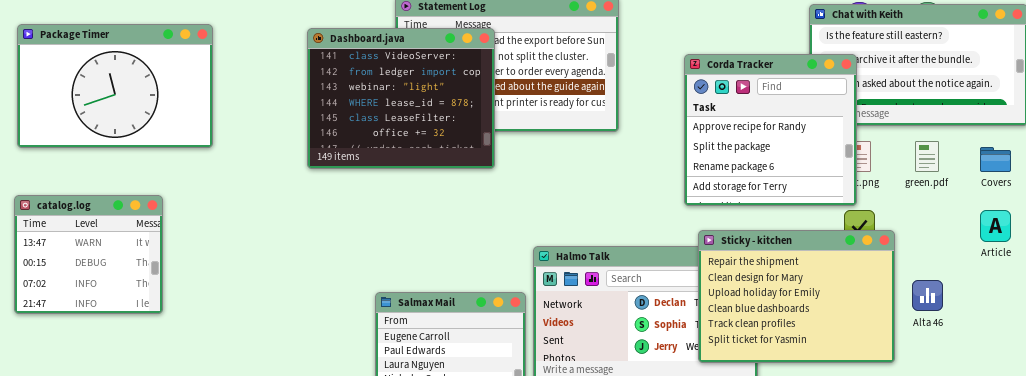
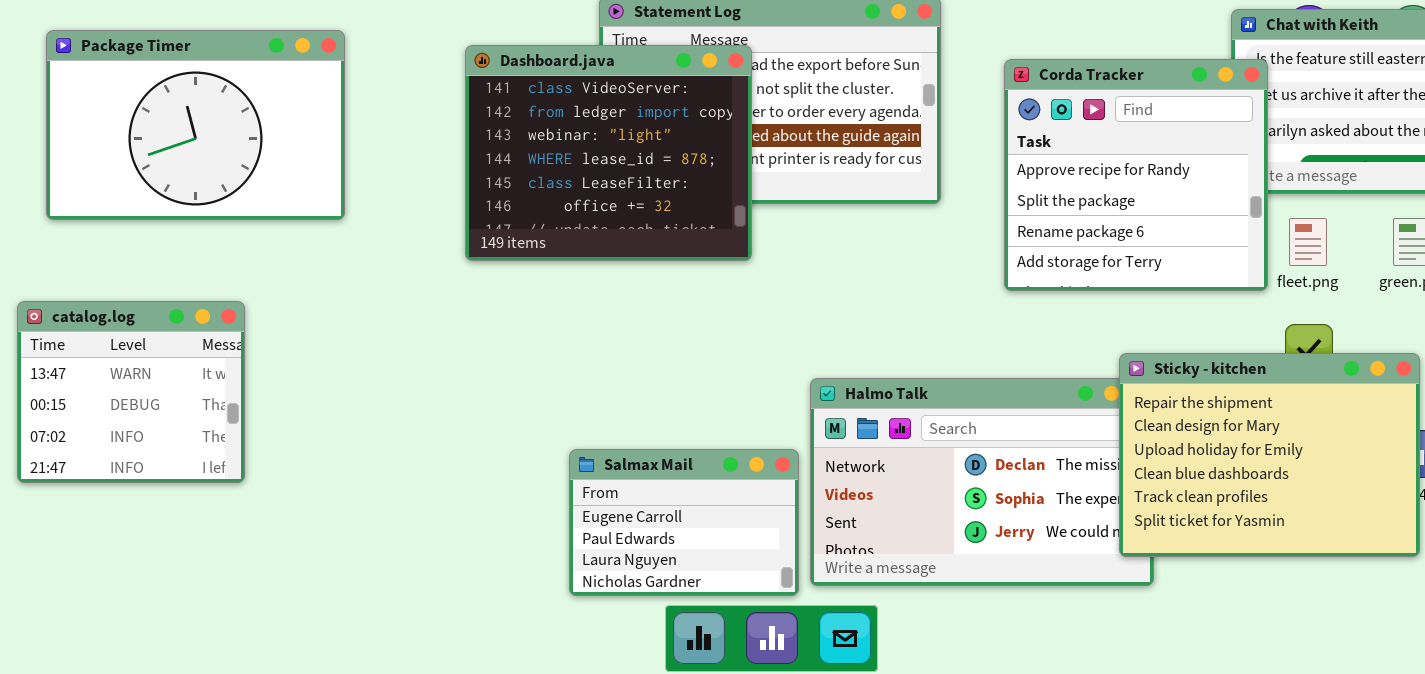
Package Timer: [17,24,213,148] -> [46,30,345,220], moved
Corda Tracker: [684,54,857,206] -> [1004,59,1268,291], moved
Sticky - kitchen: [698,230,895,363] -> [1119,353,1420,557], moved

